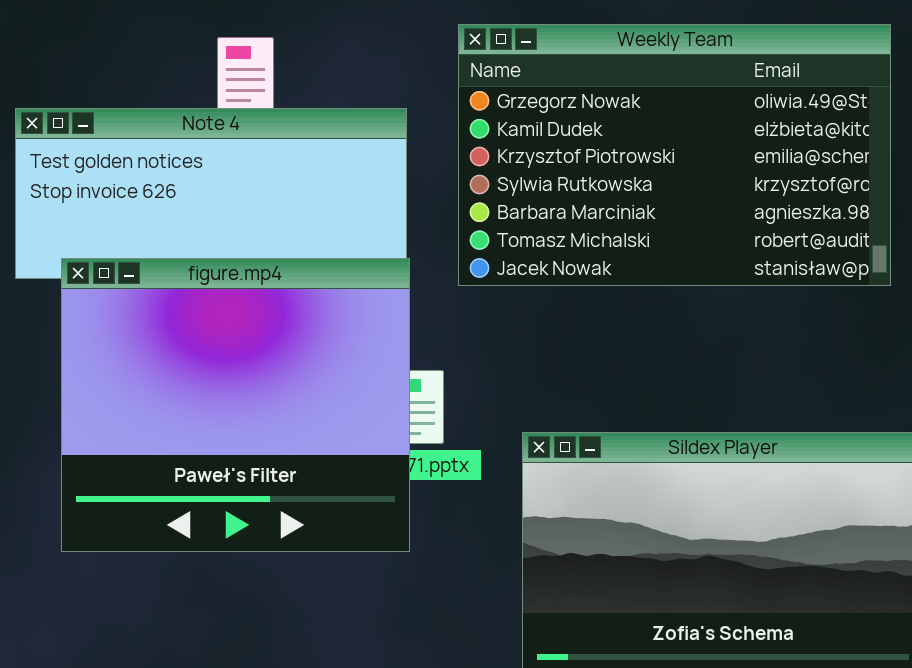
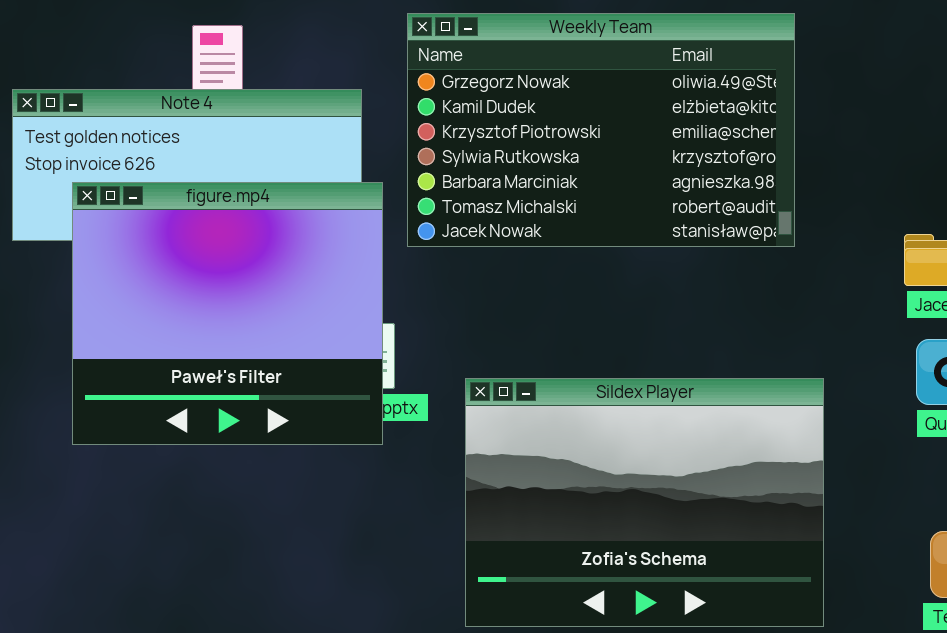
figure.mp4: [61,258,410,552] -> [72,182,383,445], moved

